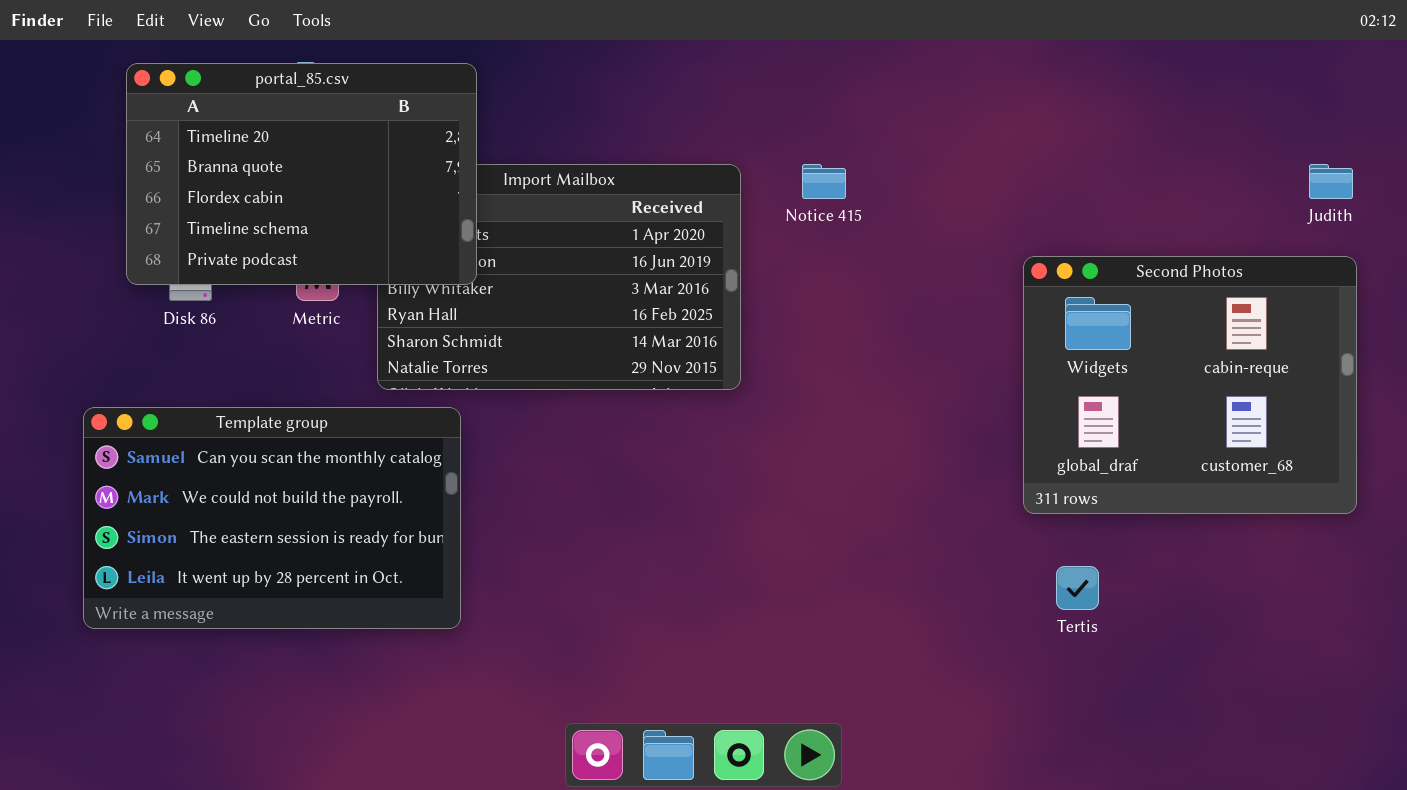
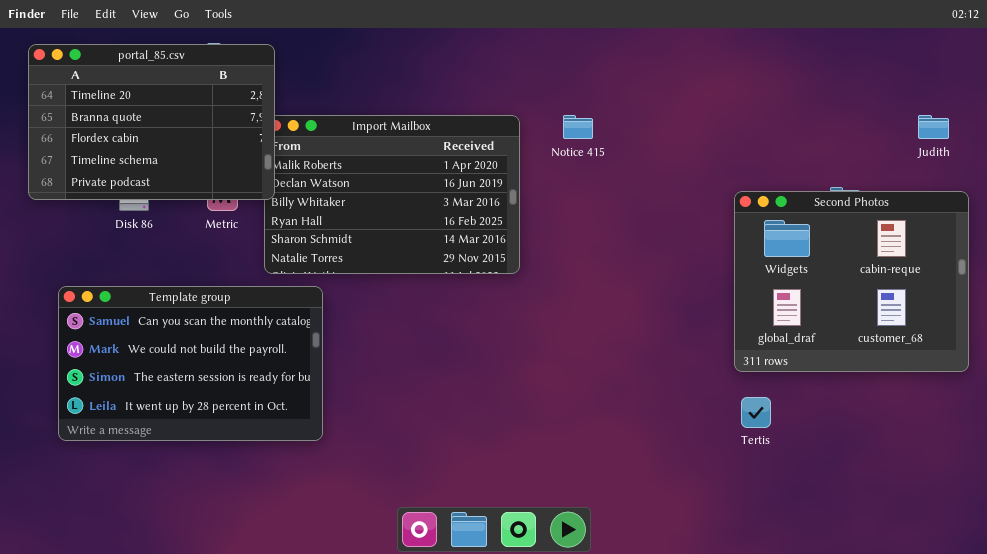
portal_85.csv: [126,63,477,285] -> [28,44,275,200], moved
Second Photos: [1023,256,1357,514] -> [734,191,969,372], moved

